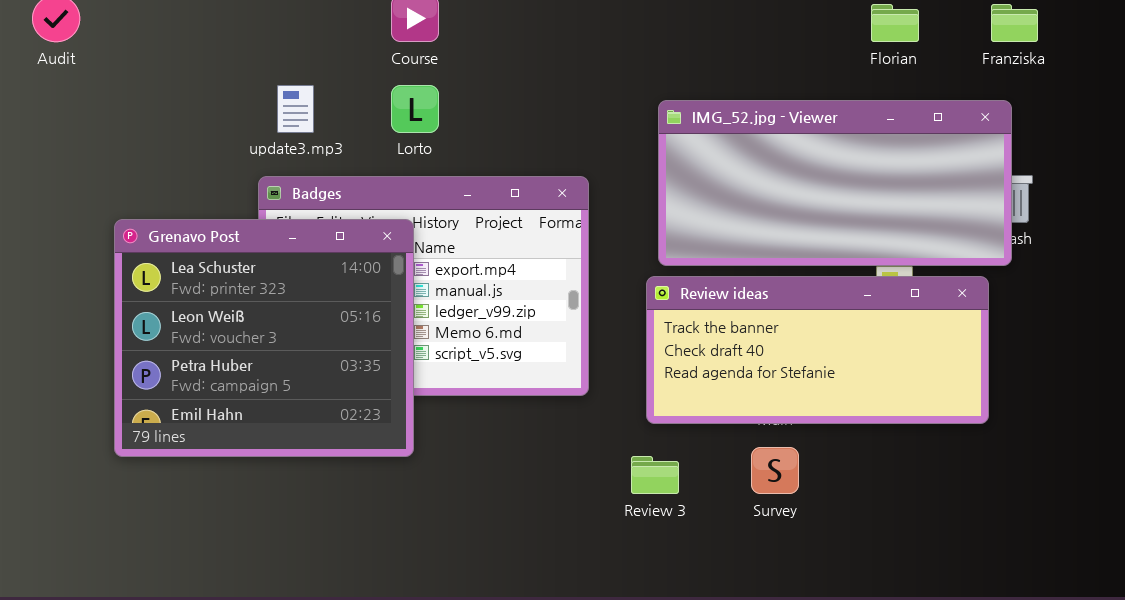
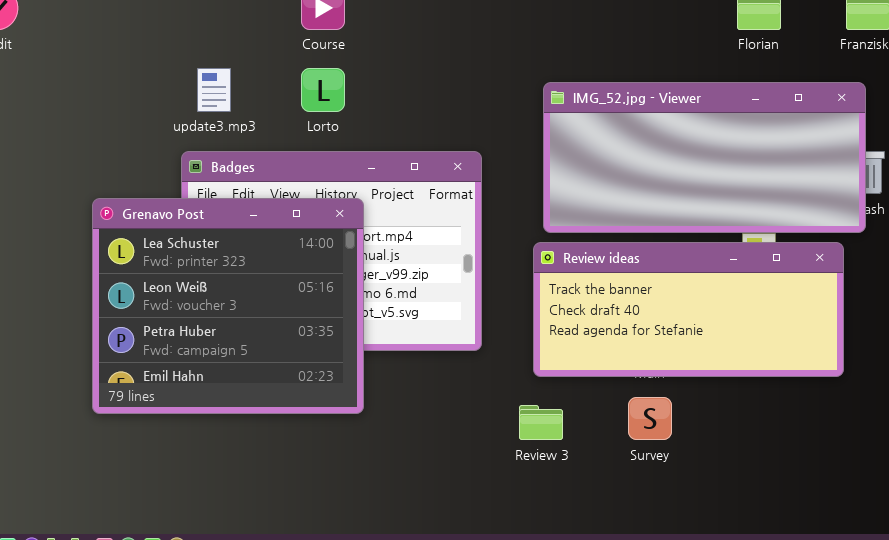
Grenavo Post: [114,219,414,457] -> [92,198,364,414], moved

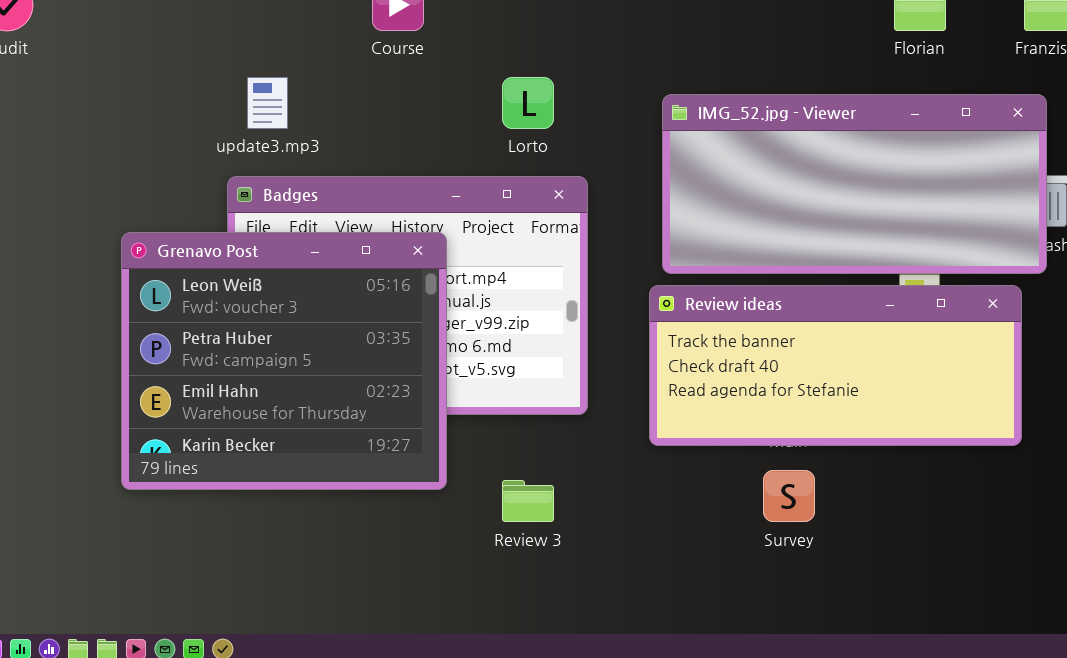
Lorto: [301,68,345,112] -> [502,77,554,129], moved
Grenavo Post: [92,198,364,414] -> [121,232,447,490], scrolled down 1 row
Review 3: [519,405,563,440] -> [502,480,554,522], moved

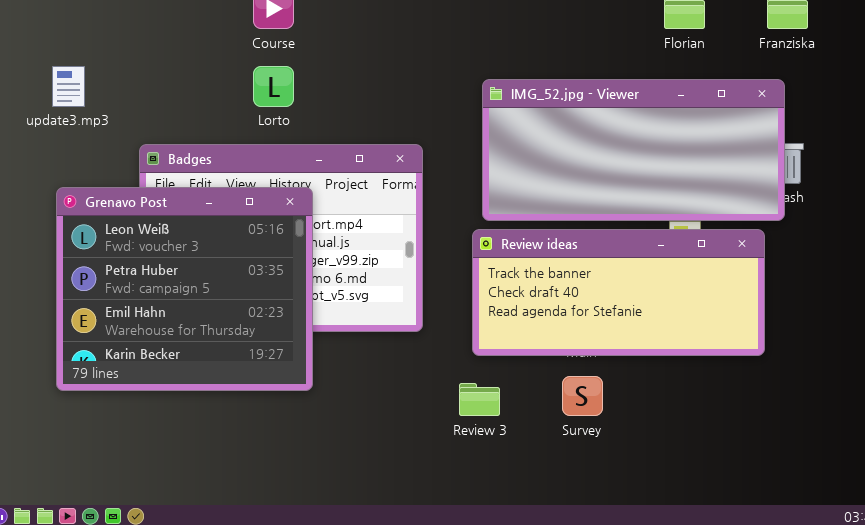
update3.mp3: [247,77,288,129] -> [52,66,85,107], moved
Lorto: [502,77,554,129] -> [253,66,294,107], moved
Review 3: [502,480,554,522] -> [459,383,500,416], moved

